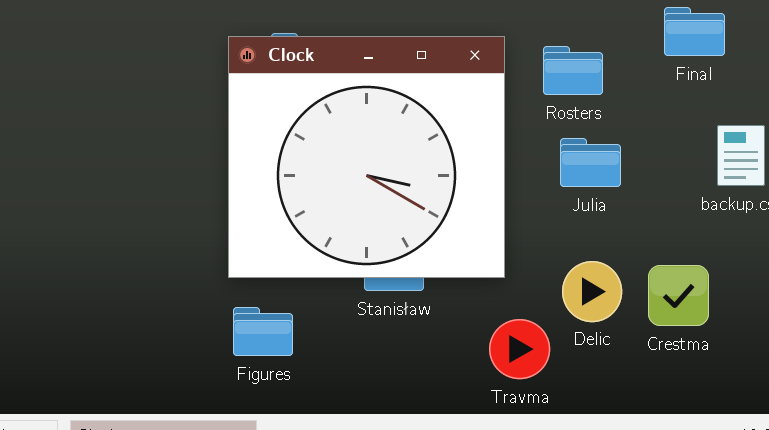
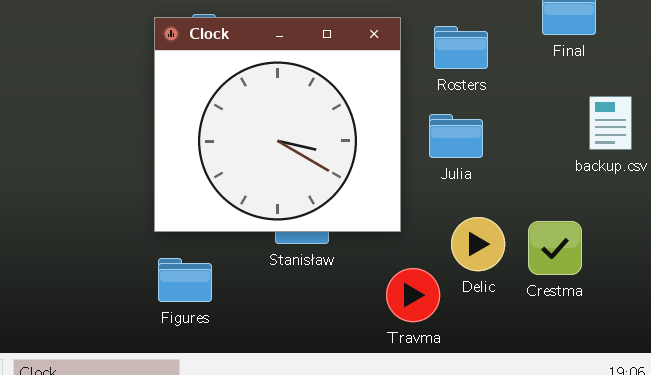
Julia: [560,138,621,187] -> [429,114,483,158], moved

